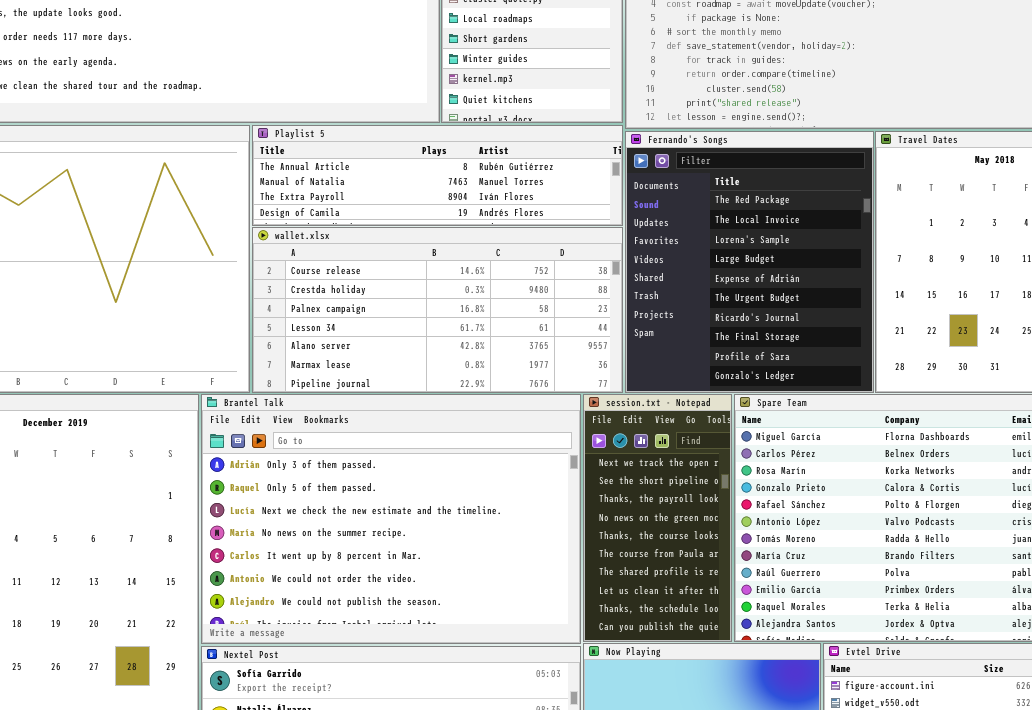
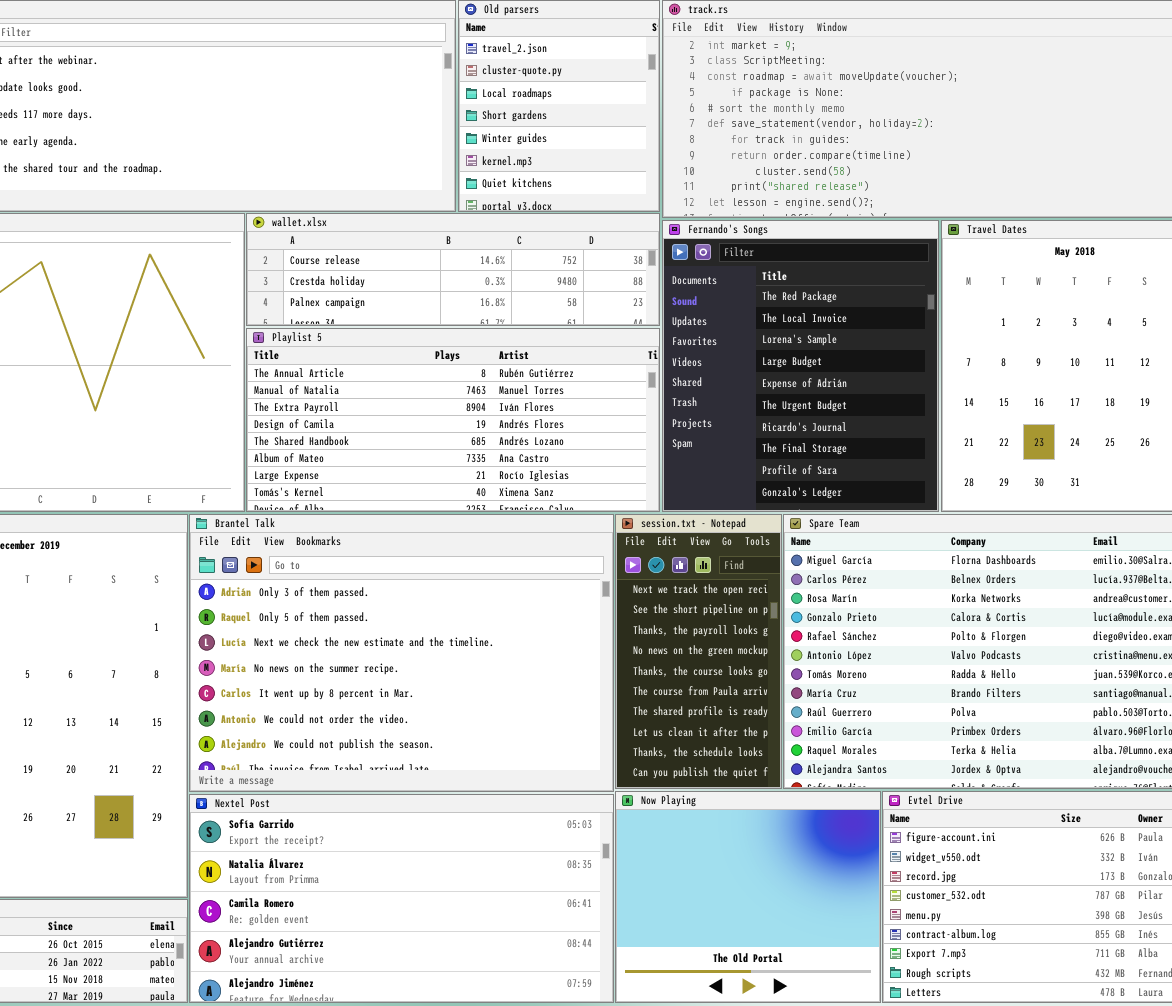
Playlist 5: [252,125,623,226] -> [246,328,660,512], moved, resized
wallet.xlsx: [252,227,623,393] -> [246,213,660,326], moved, resized

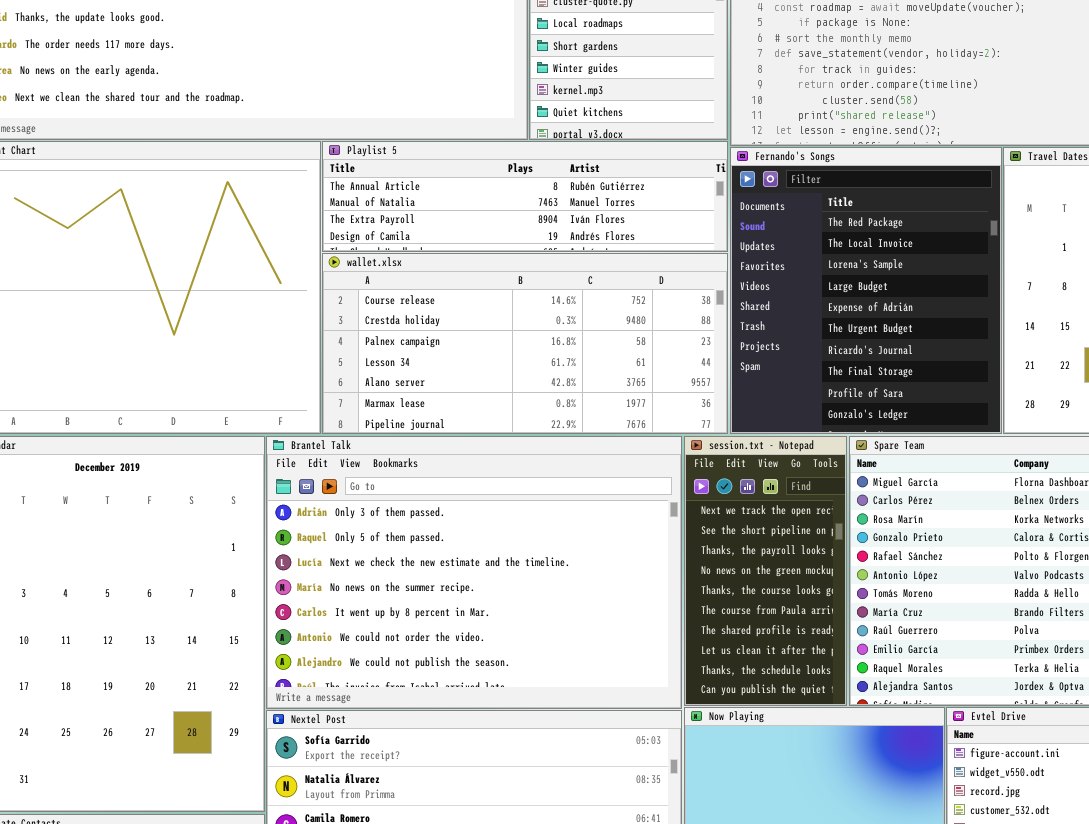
wallet.xlsx: [246,213,660,326] -> [322,253,728,434], moved, resized
Playlist 5: [246,328,660,512] -> [322,141,728,252], moved, resized

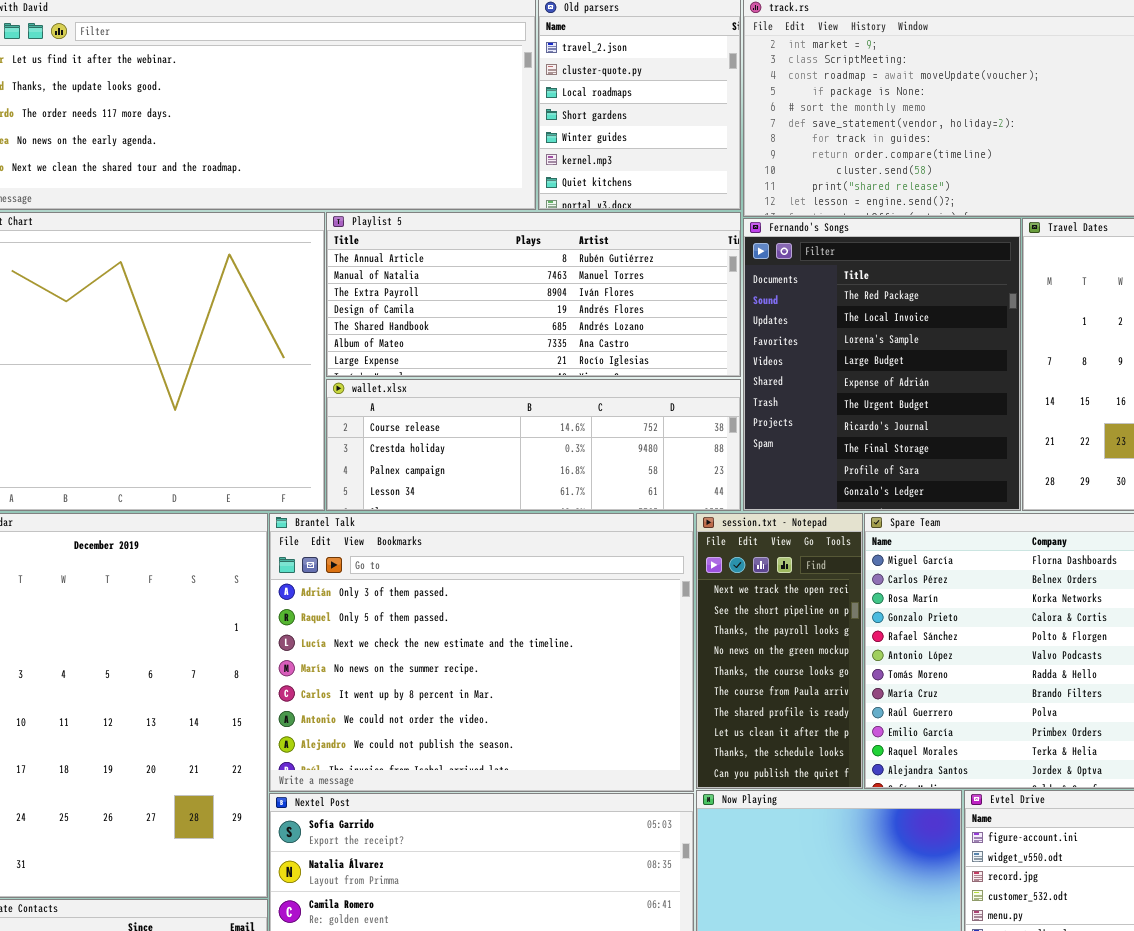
Playlist 5: [322,141,728,252] -> [326,212,741,377], resized
wallet.xlsx: [322,253,728,434] -> [326,379,741,511], resized

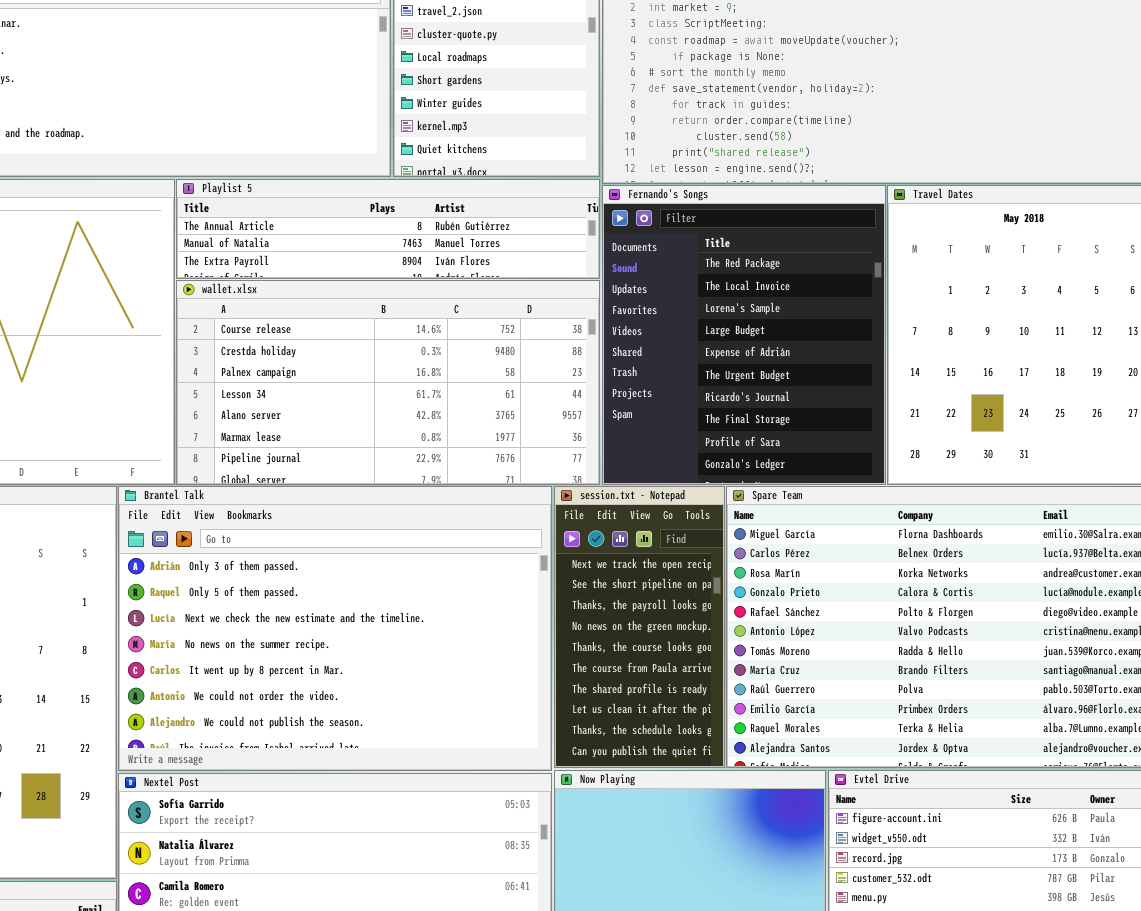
Playlist 5: [326,212,741,377] -> [176,179,600,279], resized
wallet.xlsx: [326,379,741,511] -> [176,280,600,485], resized

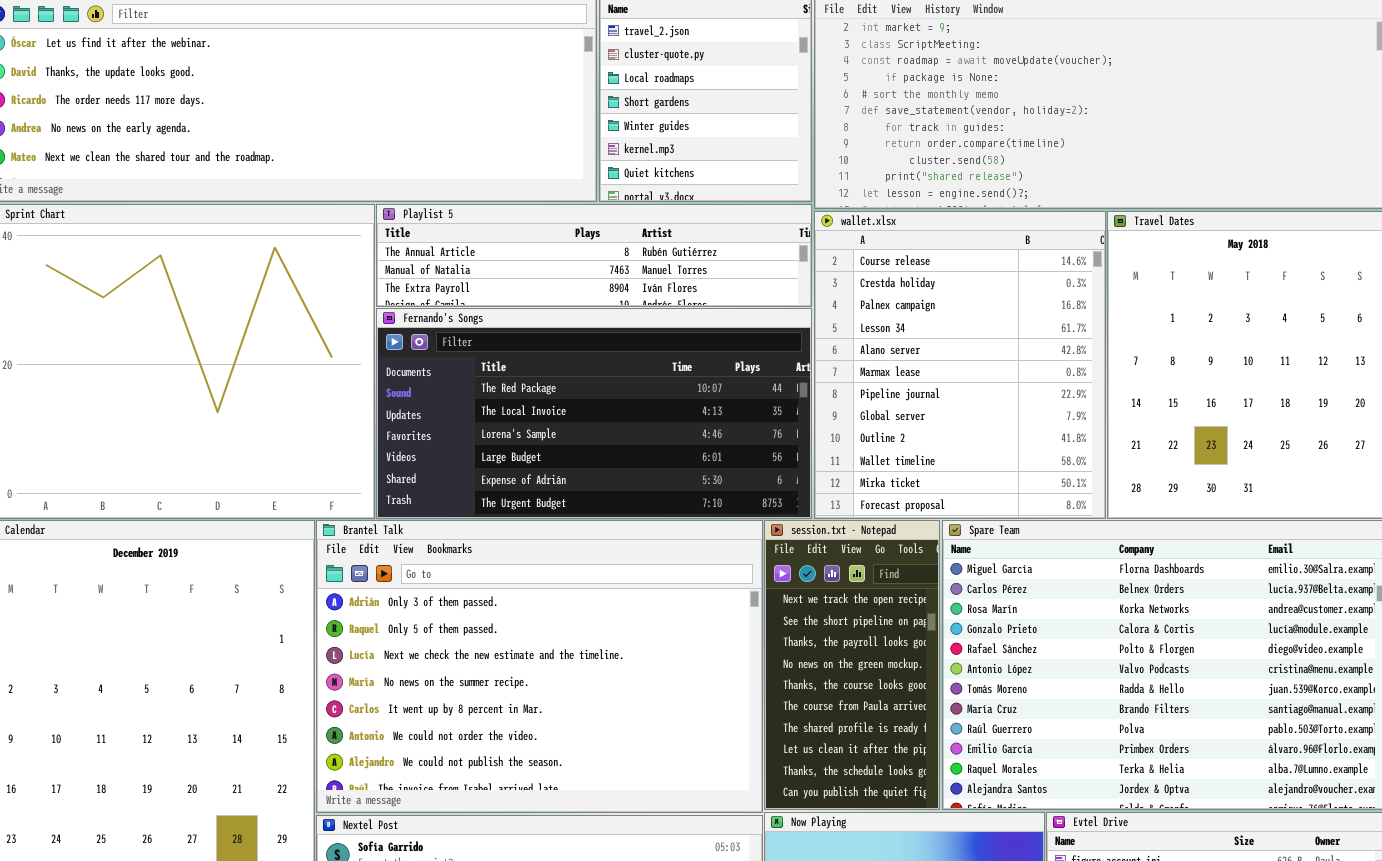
Fernando's Songs: [602,185,886,485] -> [376,308,812,519], moved, resized
wallet.xlsx: [176,280,600,485] -> [814,211,1106,519], moved, resized

